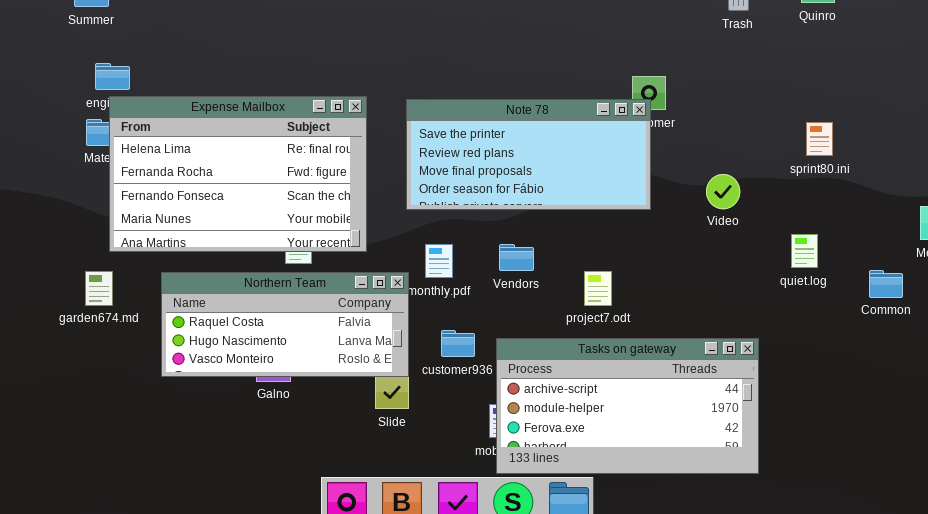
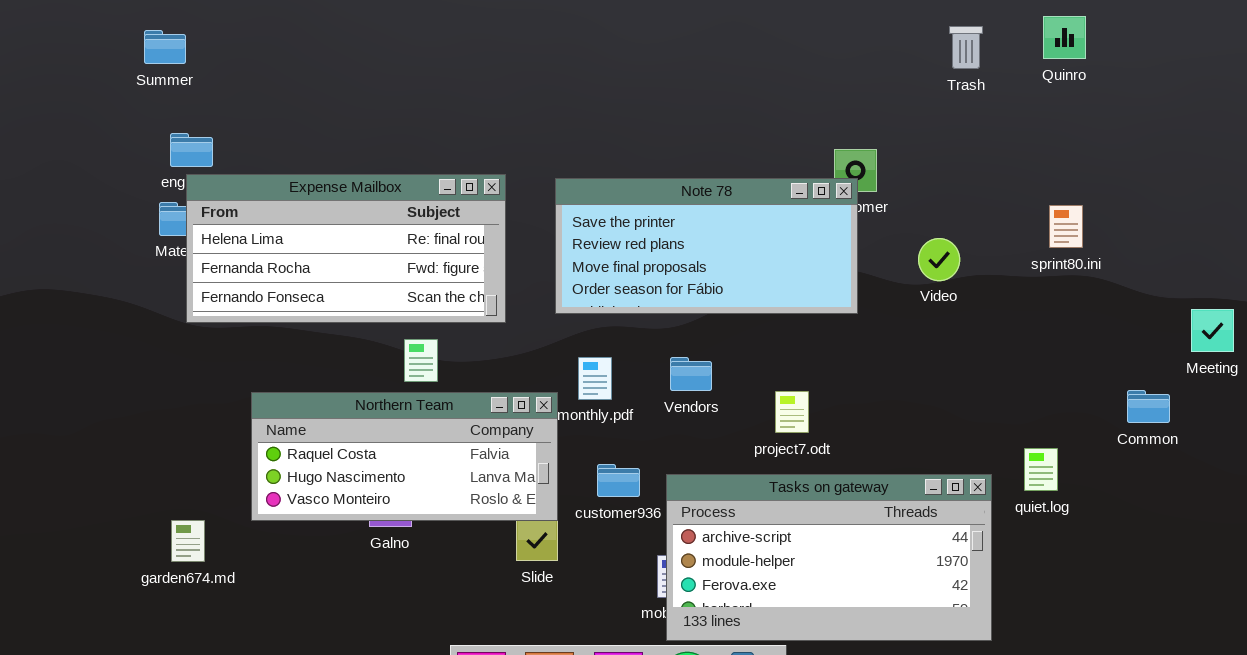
Expense Mailbox: [109,96,367,252] -> [186,174,506,323], resized
Video: [706,174,740,209] -> [918,238,960,281], moved
quiet.log: [791,234,818,268] -> [1024,448,1058,491], moved
garden674.md: [85,271,113,306] -> [171,520,205,562], moved

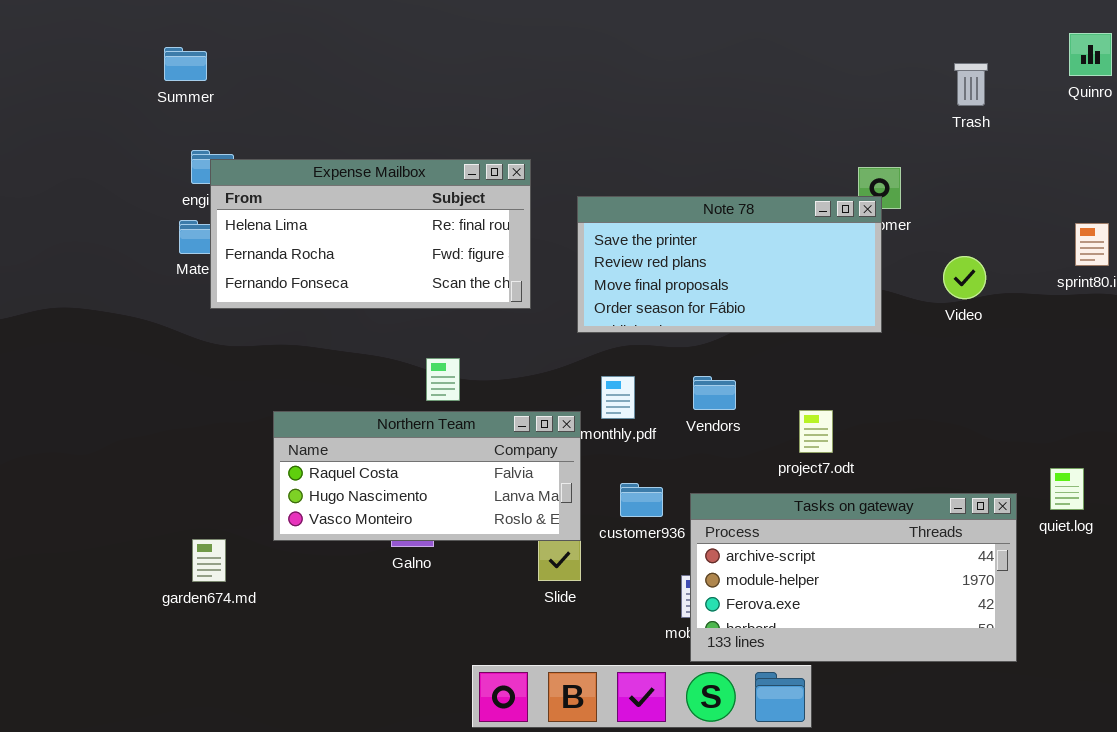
Trash: [949,26,983,69] -> [954,63,988,106], moved
Expense Mailbox: [186,174,506,323] -> [210,159,531,309], moved

